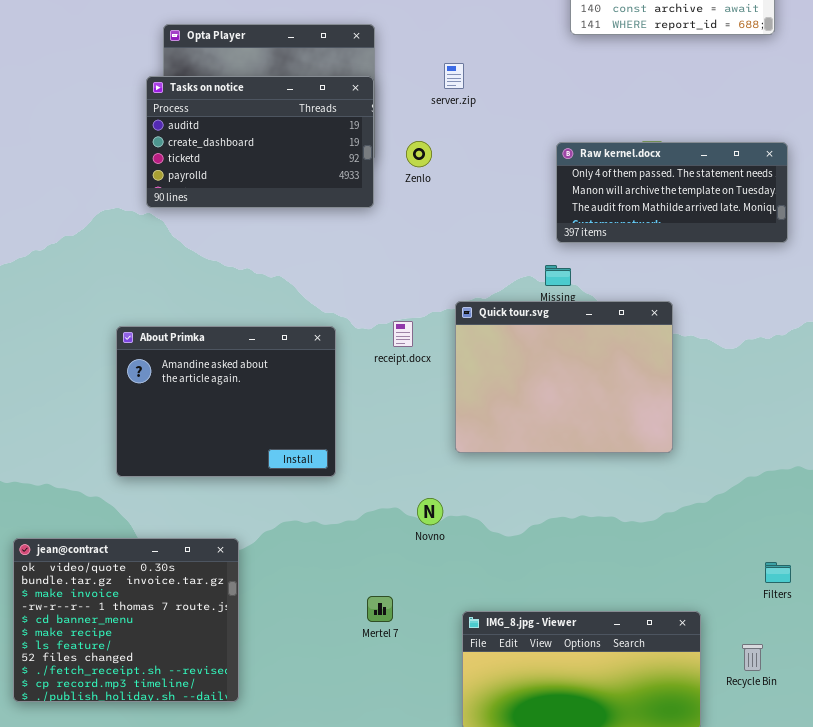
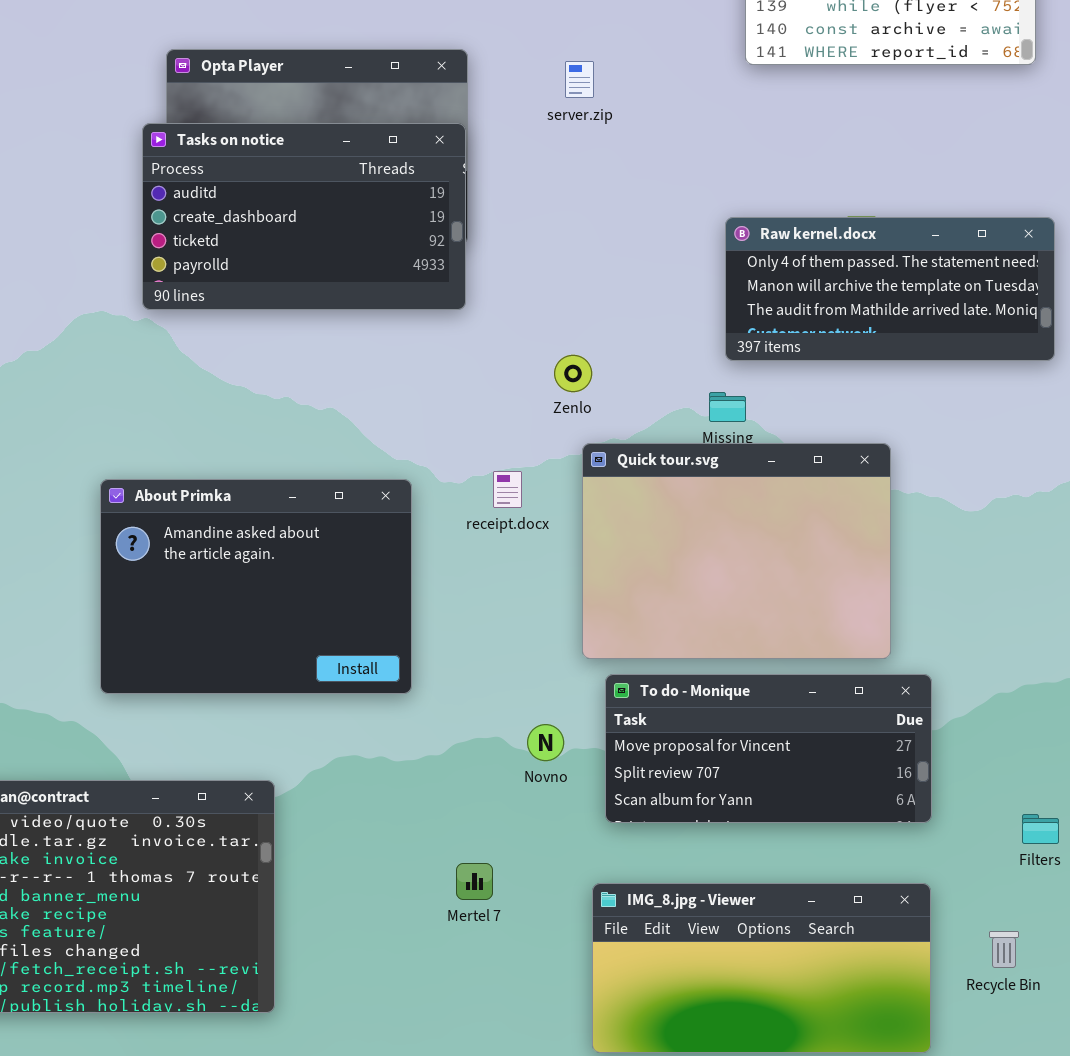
server.zip: [444,63,464,89] -> [565,61,594,98], moved
Zenlo: [406,141,432,167] -> [554,355,592,392], moved
To do - Monique: none -> [605,674,932,823], opened

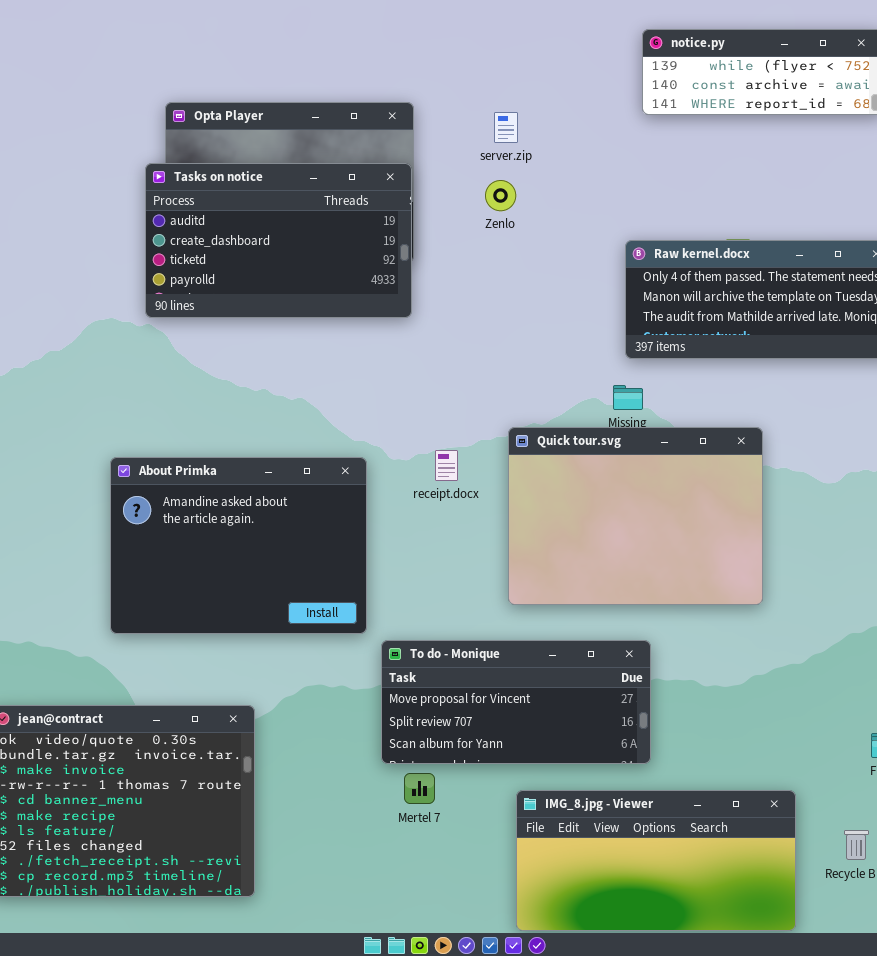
Zenlo: [554,355,592,392] -> [485,180,516,211], moved
To do - Monique: [605,674,932,823] -> [381,640,651,764], moved

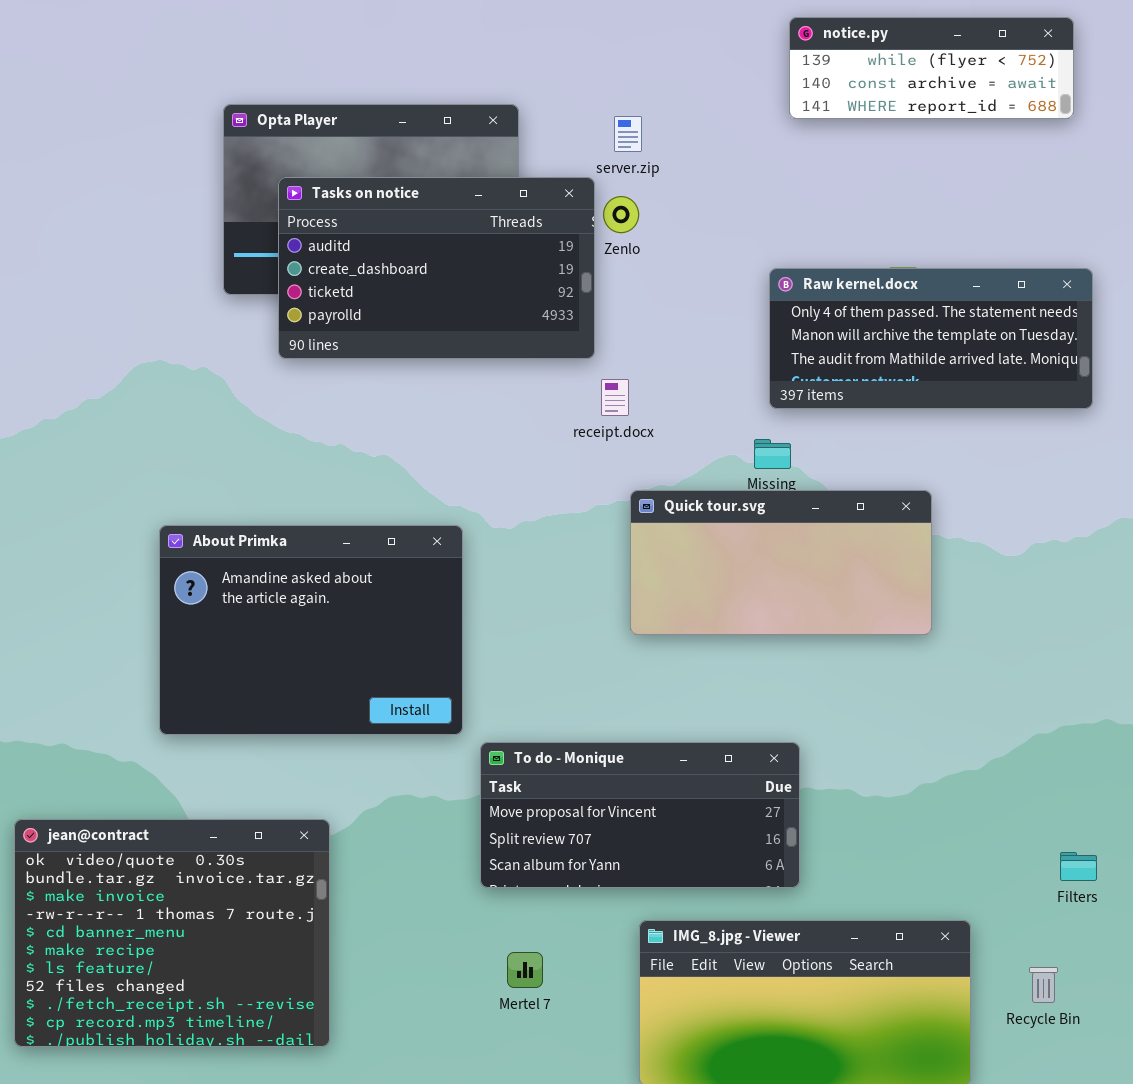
Tasks on notice: [145,163,412,318] -> [278,177,595,359], moved
Quick tour.svg: [508,427,763,605] -> [630,490,932,635], resized
receipt.docx: [435,450,458,481] -> [601,379,629,416], moved
Mertel 7: [404,773,435,804] -> [507,952,543,988], moved

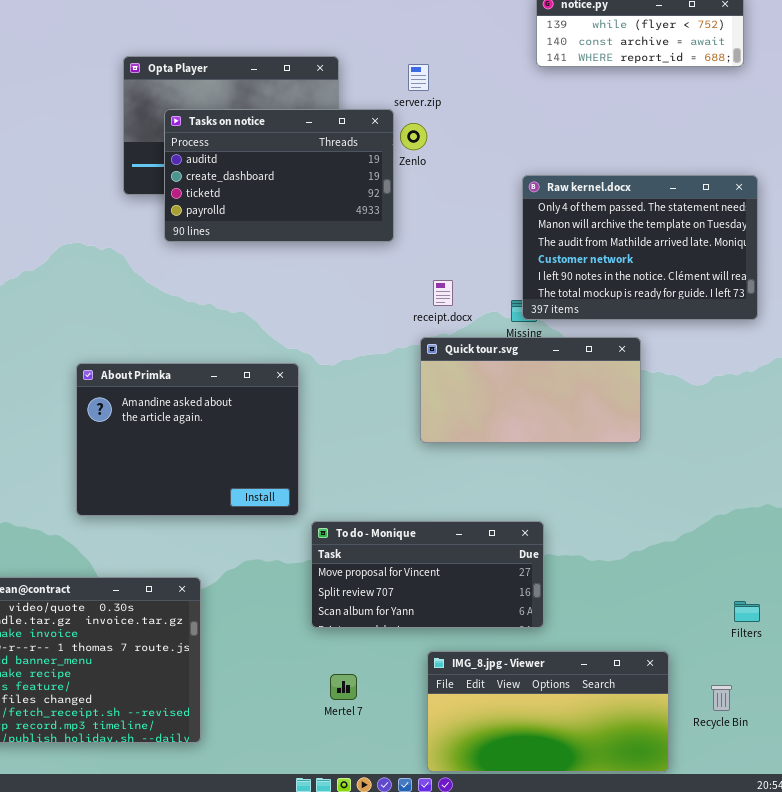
Raw kernel.docx: [769,268,1093,409] -> [522,175,758,320], resized
receipt.docx: [601,379,629,416] -> [433,280,453,306], moved

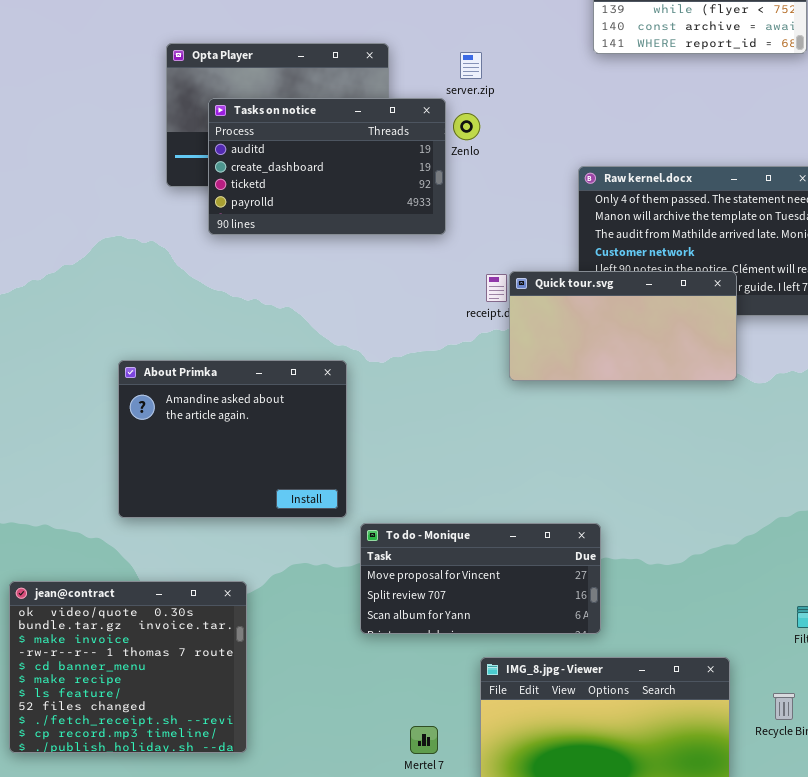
Quick tour.svg: [420,337,641,443] -> [509,271,737,381], moved
Mertel 7: [330,674,357,700] -> [410,726,438,754], moved

